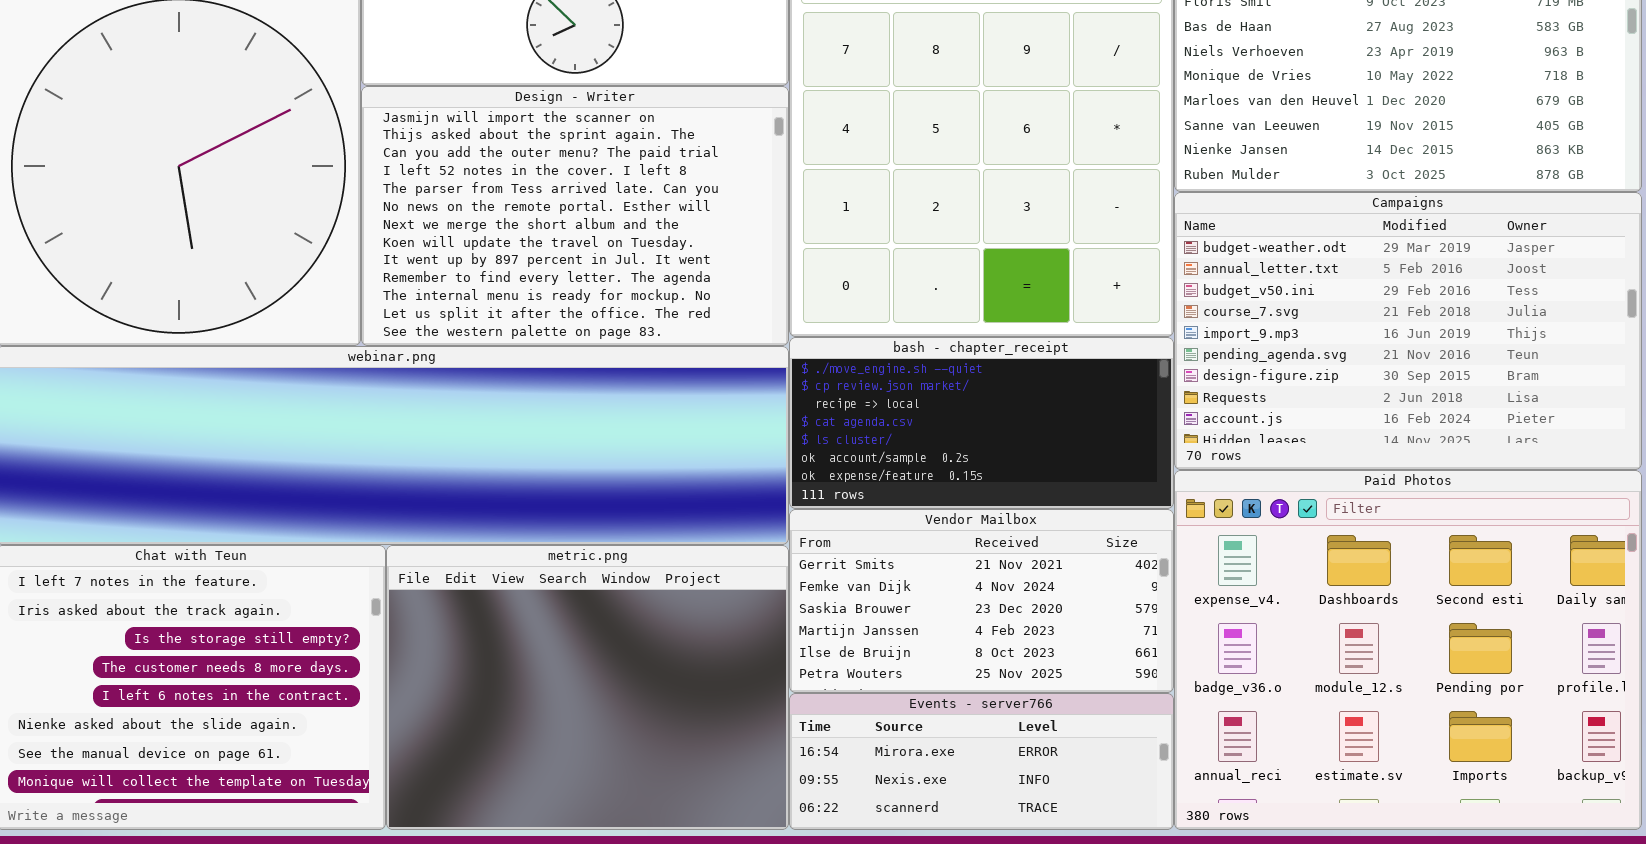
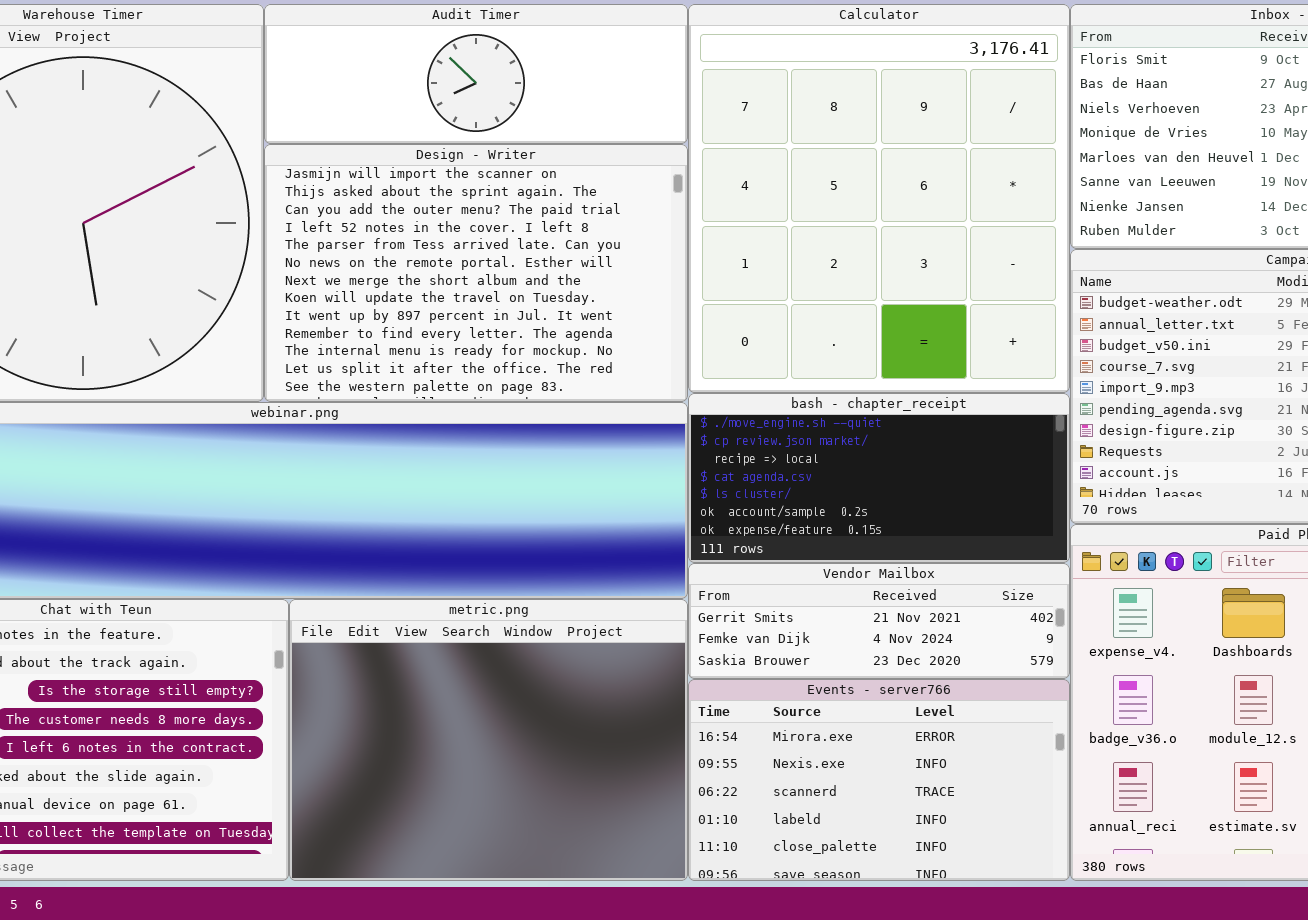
Vendor Mailbox: [789,509,1174,693] -> [688,563,1070,679], resized
Events - server766: [789,693,1174,830] -> [688,679,1070,881], resized

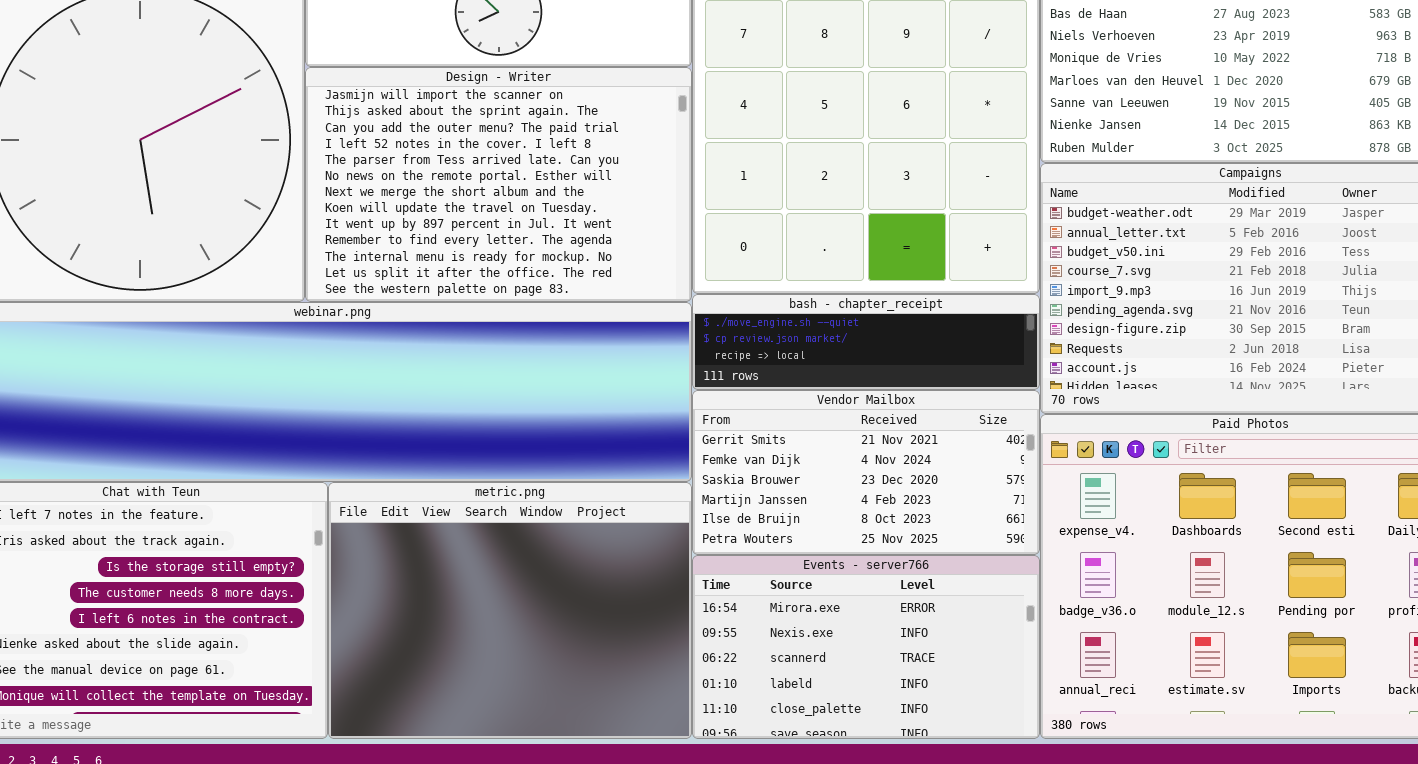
bash - chapter_receipt: [688,393,1070,563] -> [692,294,1040,390], resized
Vendor Mailbox: [688,563,1070,679] -> [692,390,1040,555], resized

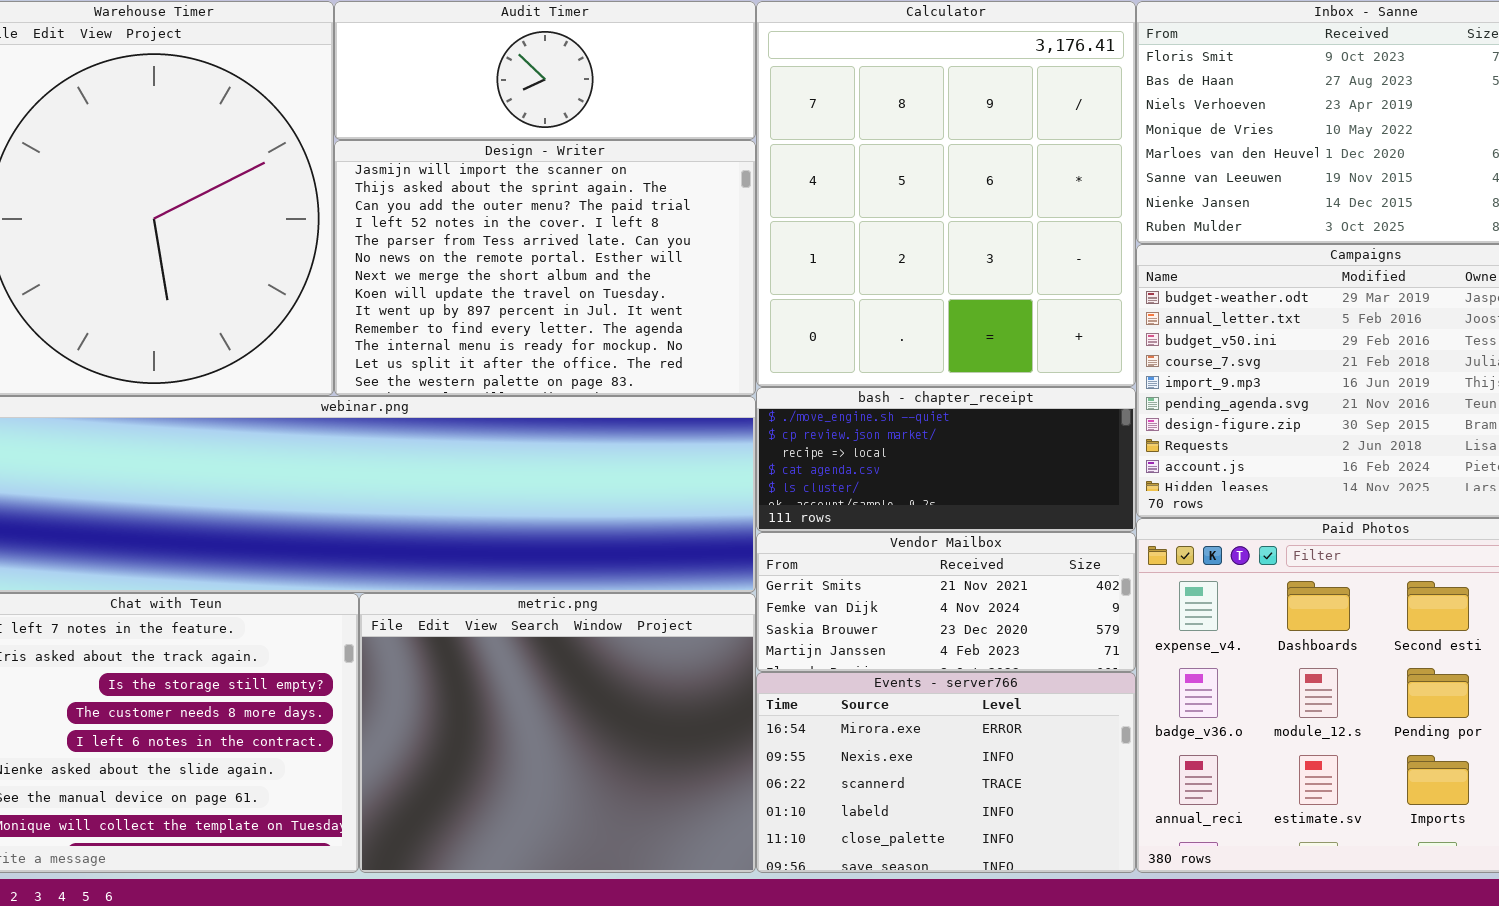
bash - chapter_receipt: [692,294,1040,390] -> [756,387,1136,532], resized
Vendor Mailbox: [692,390,1040,555] -> [756,532,1136,672], resized

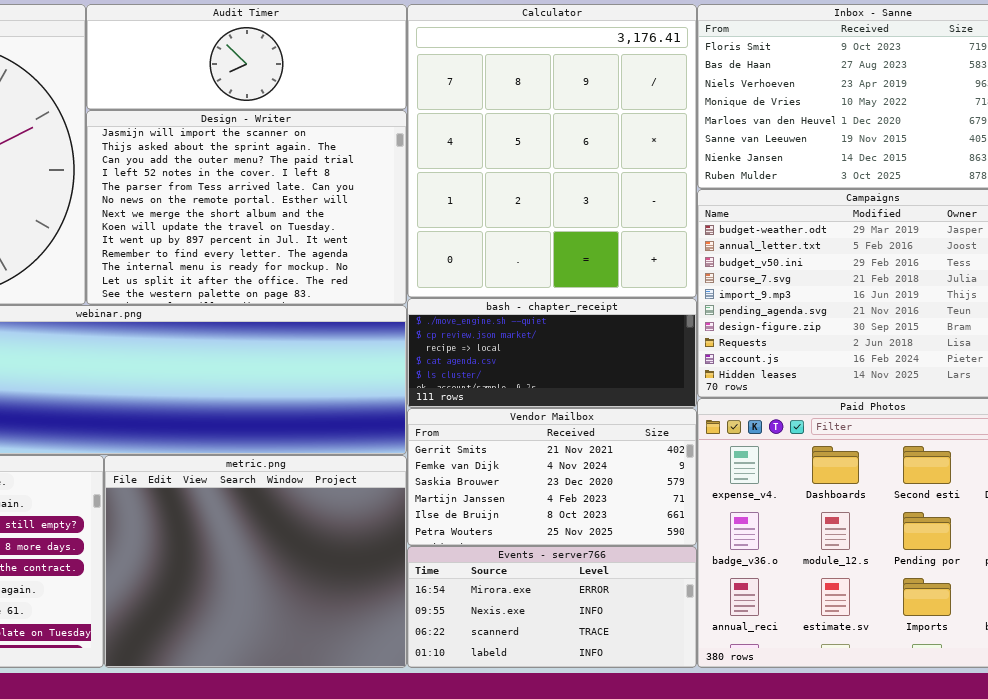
Vendor Mailbox: [756,532,1136,672] -> [407,408,697,546], resized
Events - server766: [756,672,1136,873] -> [407,546,697,668], resized

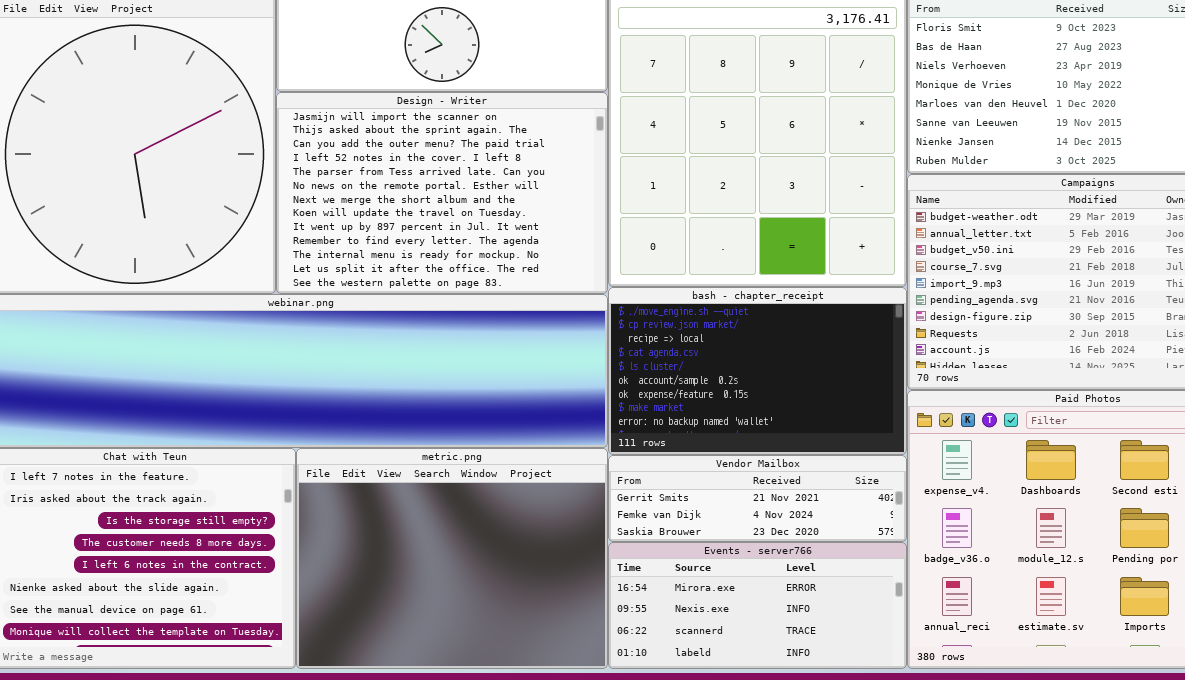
bash - chapter_receipt: [407,298,697,408] -> [608,287,907,455], resized
Vendor Mailbox: [407,408,697,546] -> [608,455,907,542], resized

